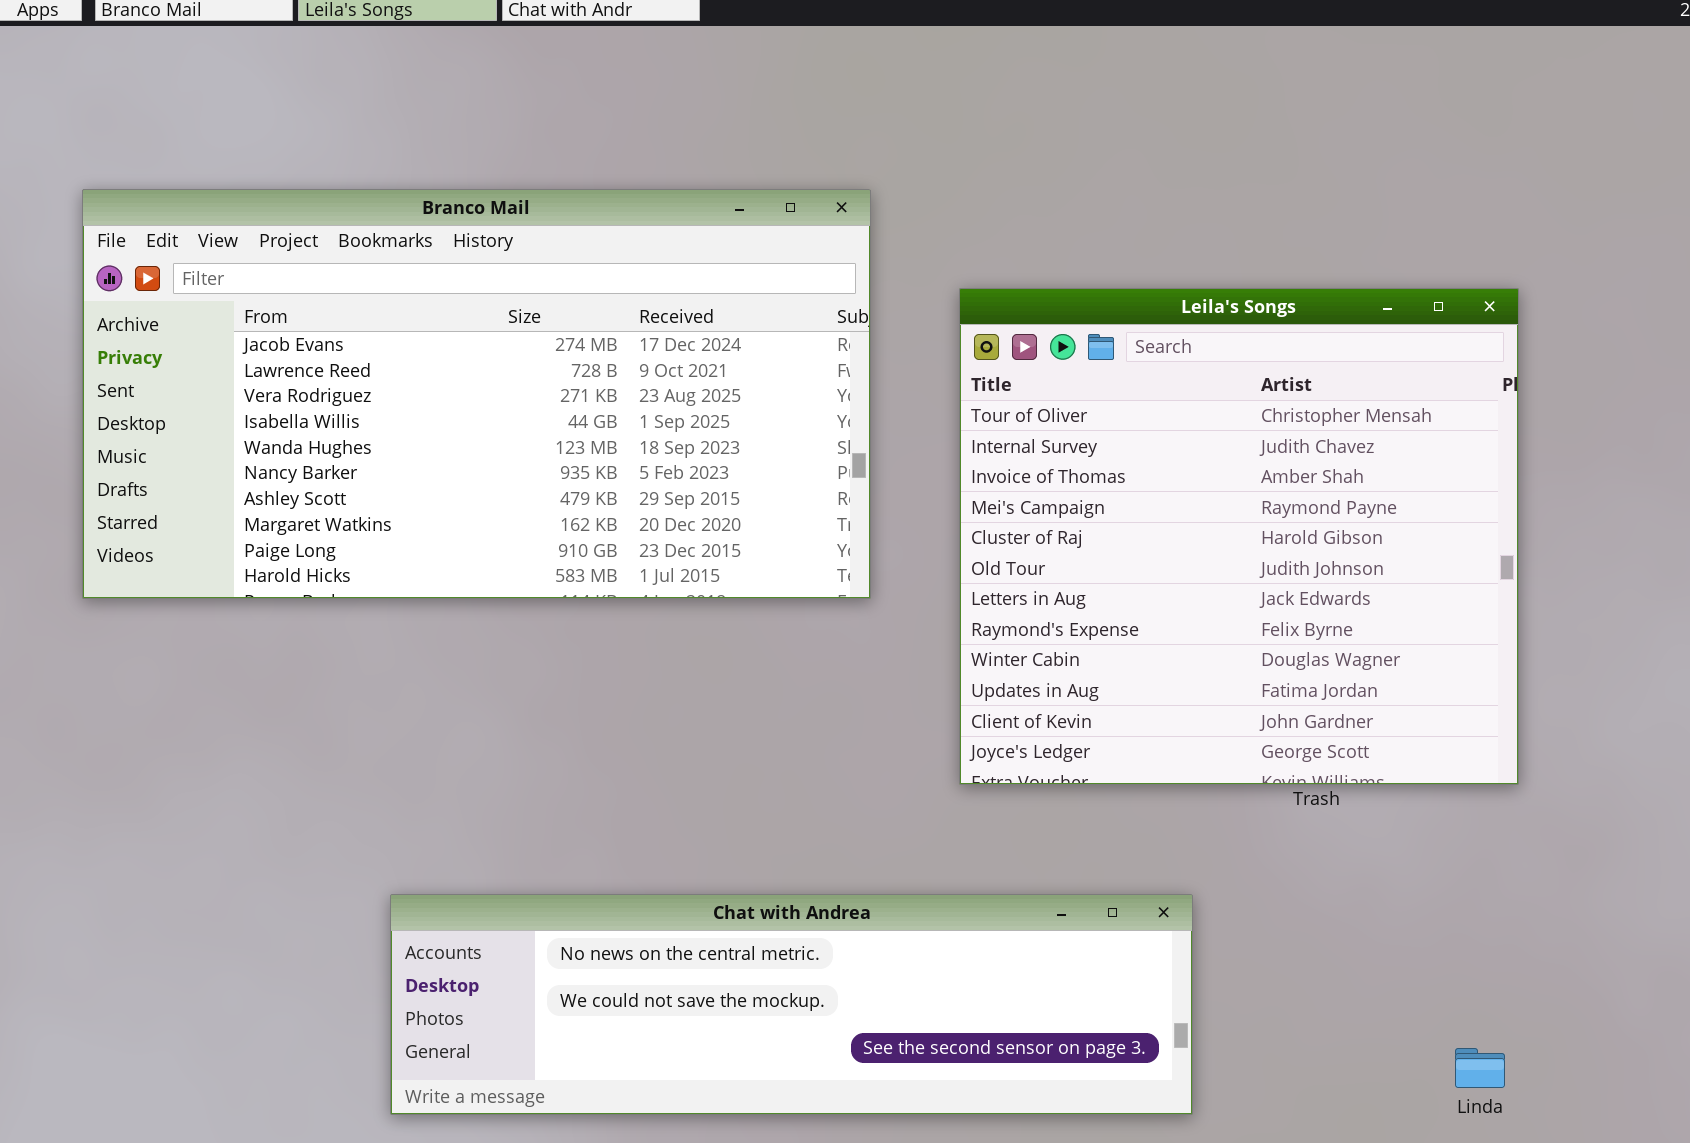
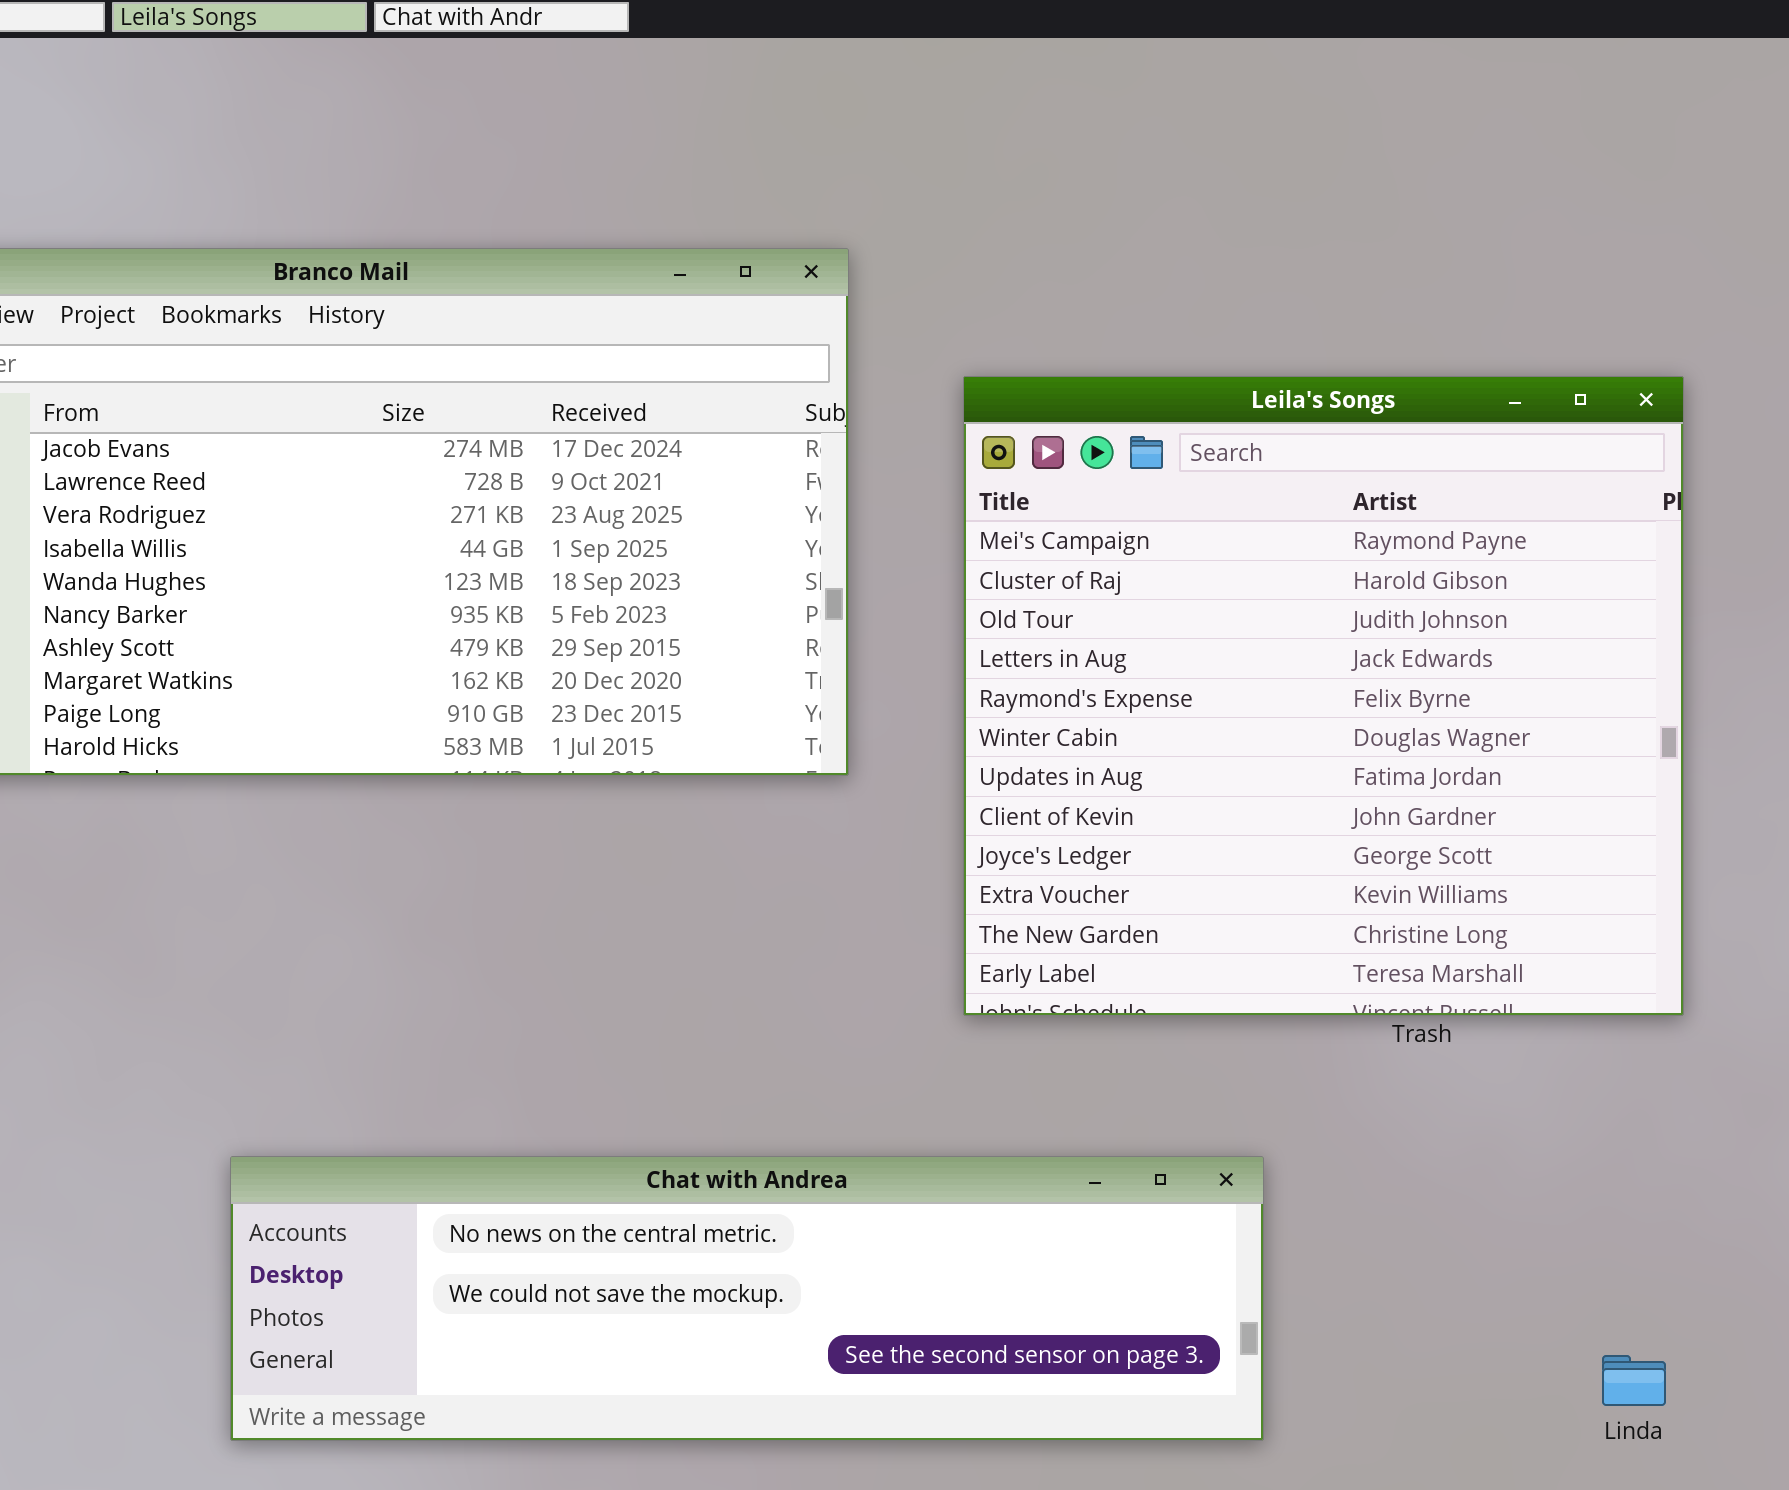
Leila's Songs: [959,288,1519,785] -> [963,376,1684,1016], scrolled down 3 rows

